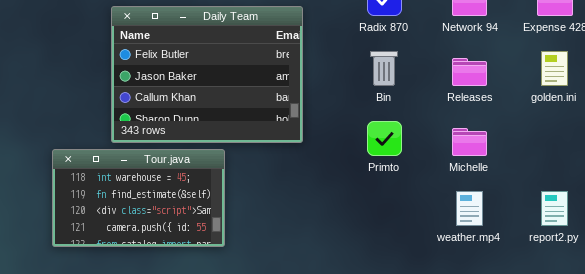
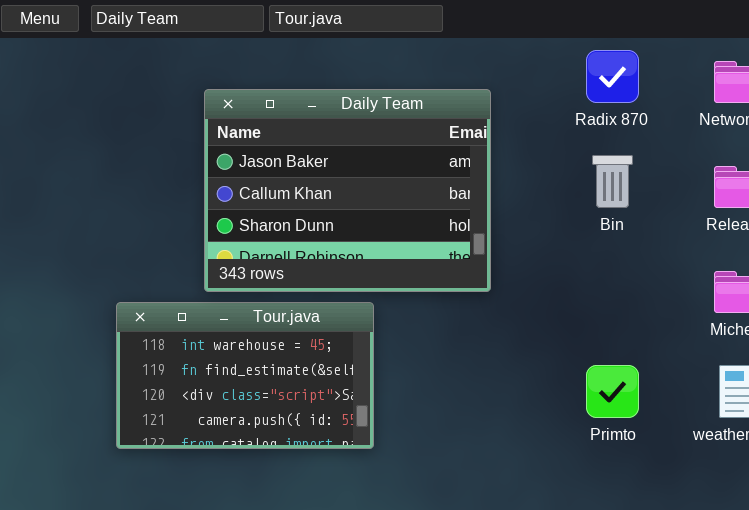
Daily Team: [111,6,303,143] -> [204,89,491,292], scrolled down 1 row
Primto: [367,121,402,156] -> [586,365,639,418], moved

